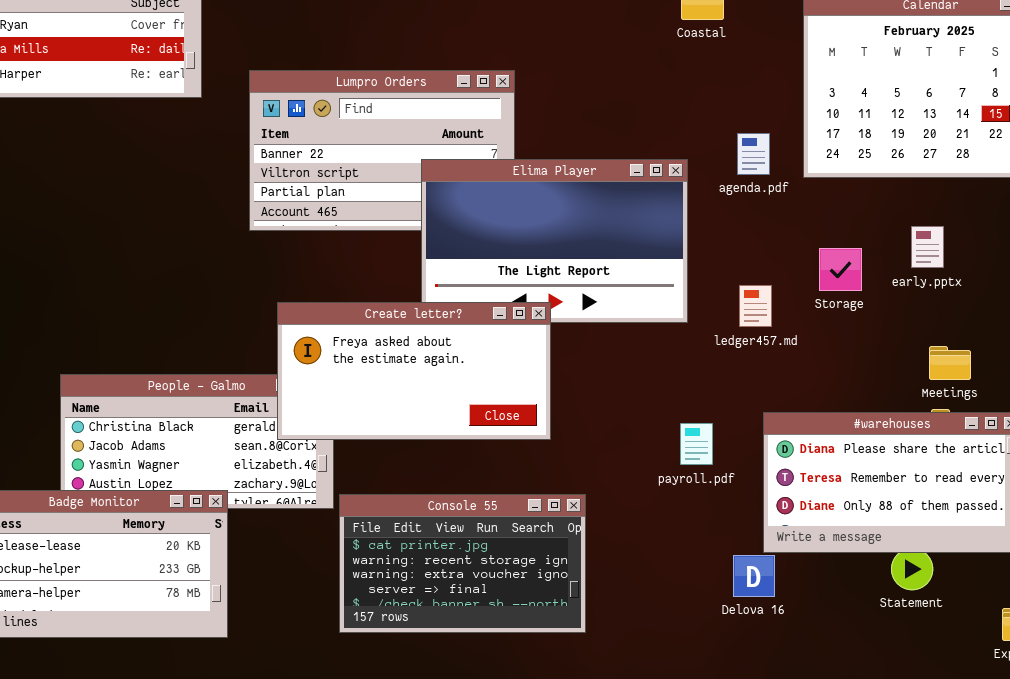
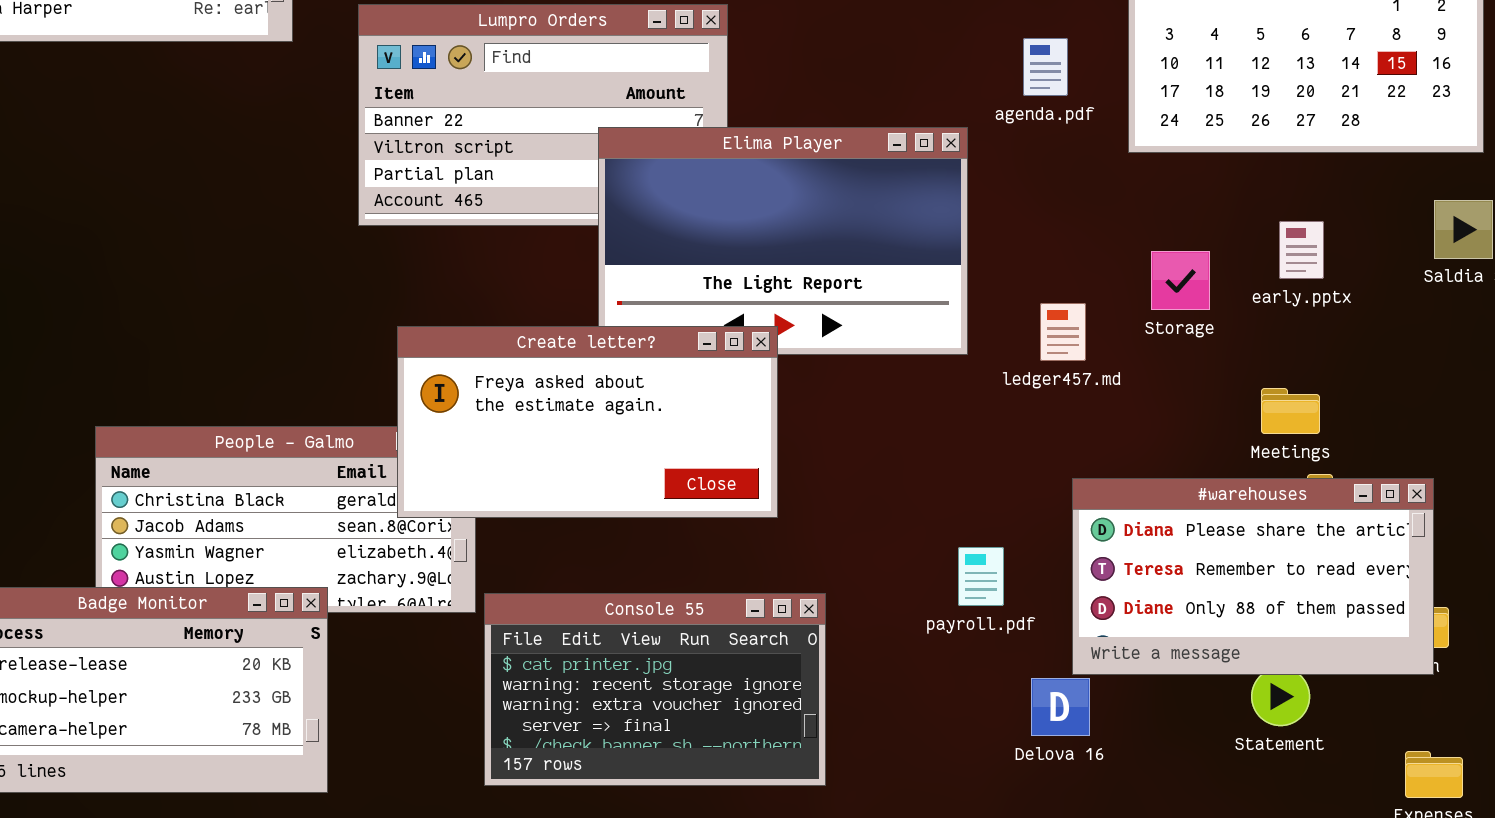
agenda.pdf: [737,133,770,175] -> [1023,38,1068,96], moved
Meetings: [929,346,971,380] -> [1261,388,1320,434], moved
payroll.pdf: [680,423,713,465] -> [958,547,1004,606], moved

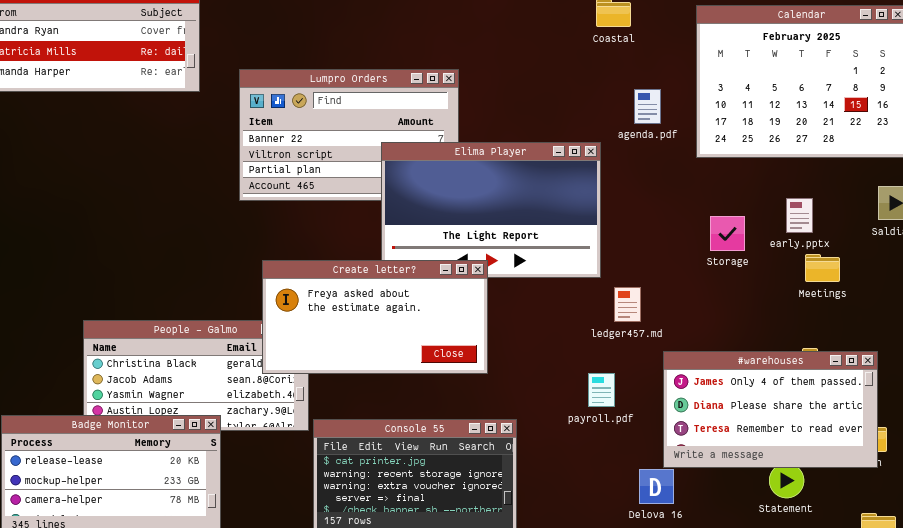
ledger457.md: [1040,303,1086,361] -> [614,287,641,322], moved
Meetings: [1261,388,1320,434] -> [805,254,840,282], moved
#warehouses: [1072,478,1434,675] -> [663,351,878,468], scrolled up 1 row
payroll.pdf: [958,547,1004,606] -> [588,373,615,407], moved

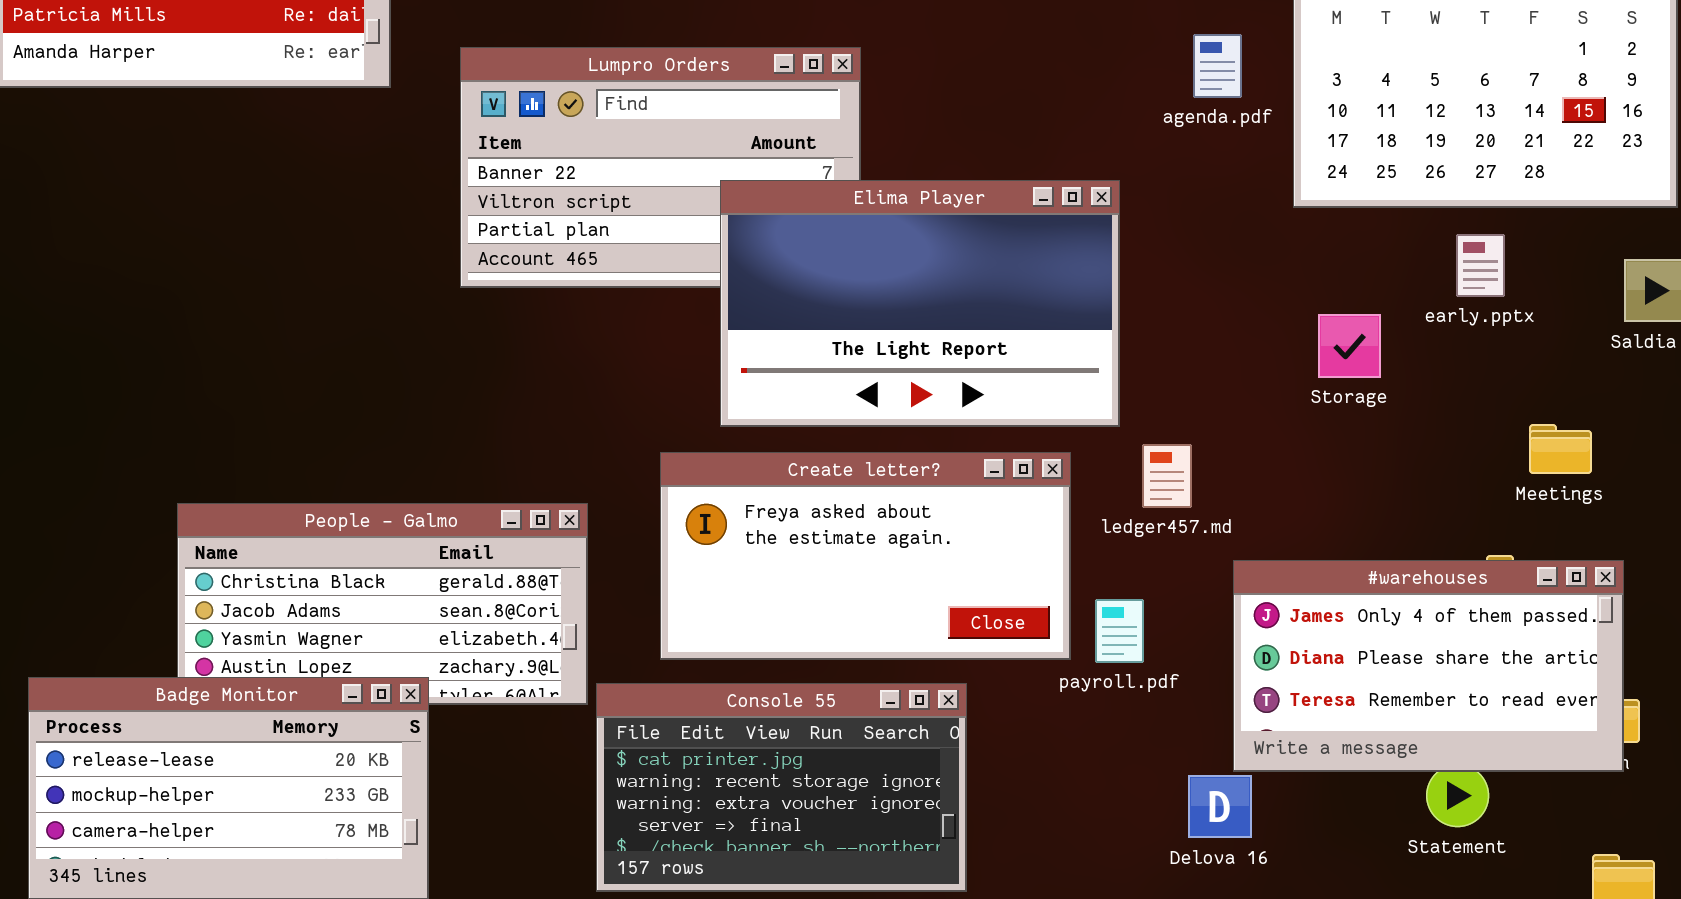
agenda.pdf: [634,89,661,124] -> [1193,34,1242,98], moved
early.pptx: [786,198,813,233] -> [1456,234,1505,297], moved
Meetings: [805,254,840,282] -> [1529,424,1592,474], moved
Create letter?: [262,260,488,374] -> [660,452,1071,660], moved

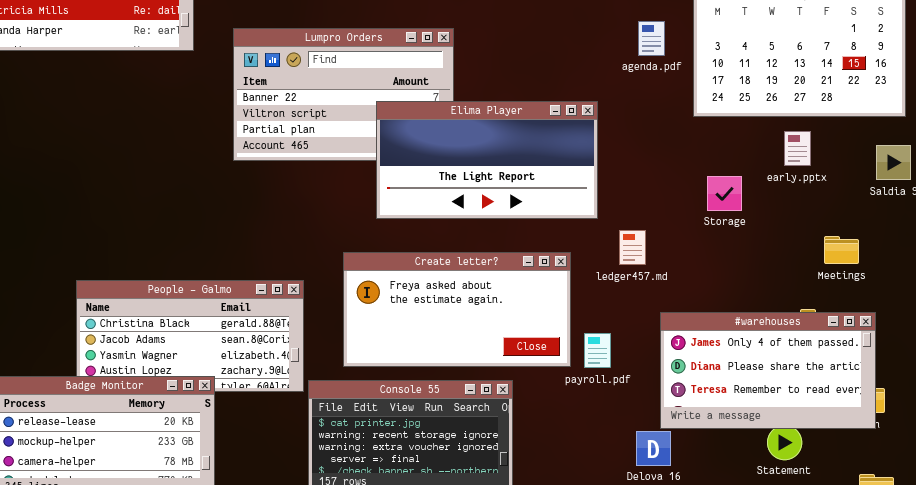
Elima Player: [720,180,1120,427] -> [376,101,598,219], resized
ledger457.md: [1142,444,1192,508] -> [619,230,646,265], moved

